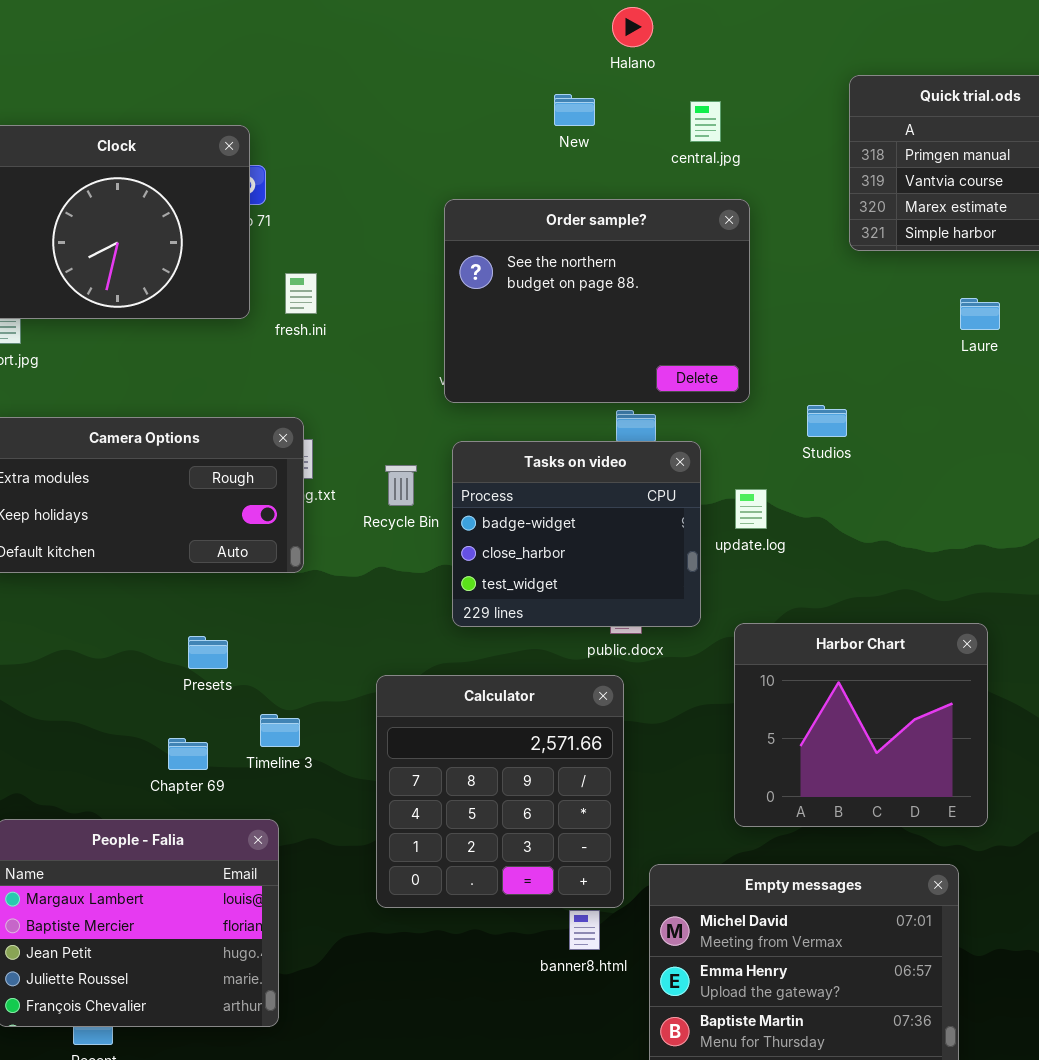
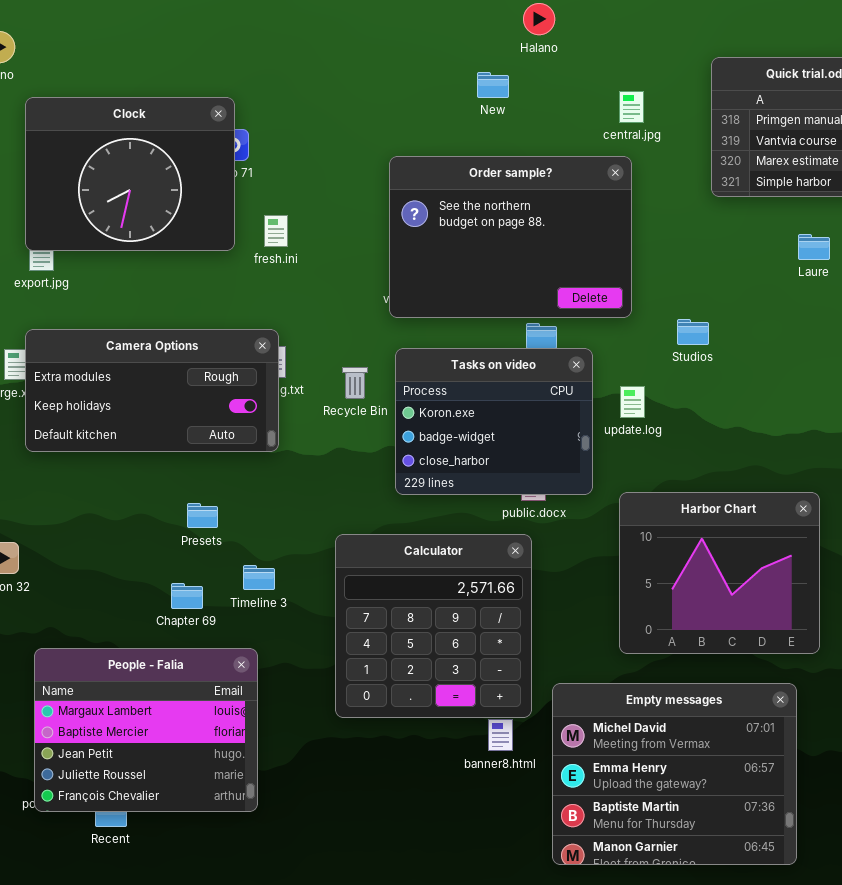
central.jpg: [690,101,721,142] -> [619,91,644,123], moved
Tasks on video: [452,441,701,627] -> [395,348,593,495], scrolled up 1 row

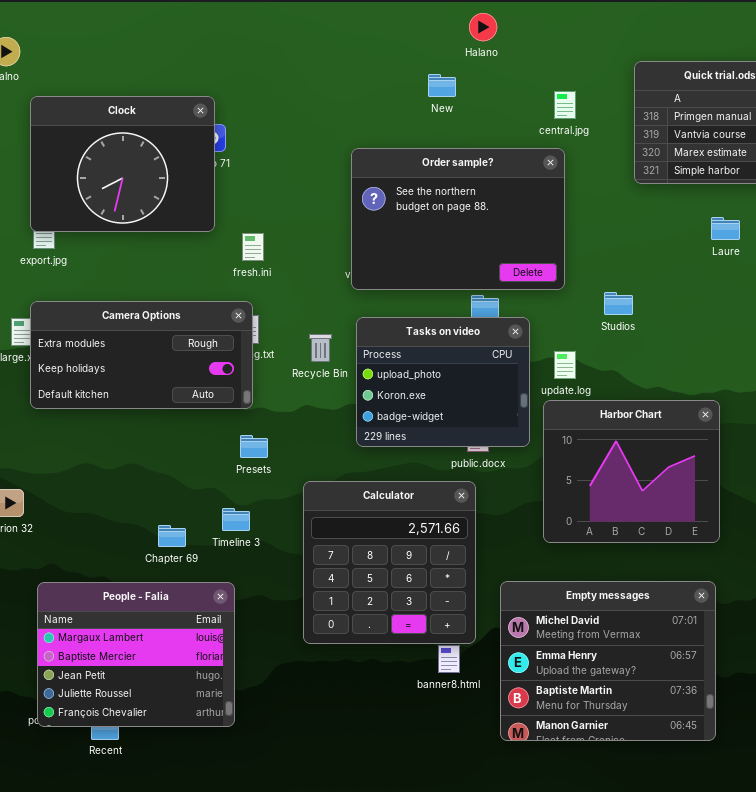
fresh.ini: [264,215,288,247] -> [242,233,264,261], moved
Tasks on video: [395,348,593,495] -> [356,317,530,447], scrolled up 1 row
Harbor Chart: [619,492,820,654] -> [543,400,720,543], moved
Presets: [187,503,218,528] -> [240,435,268,458], moved
Empty messages: [552,683,797,865] -> [500,581,716,741], moved

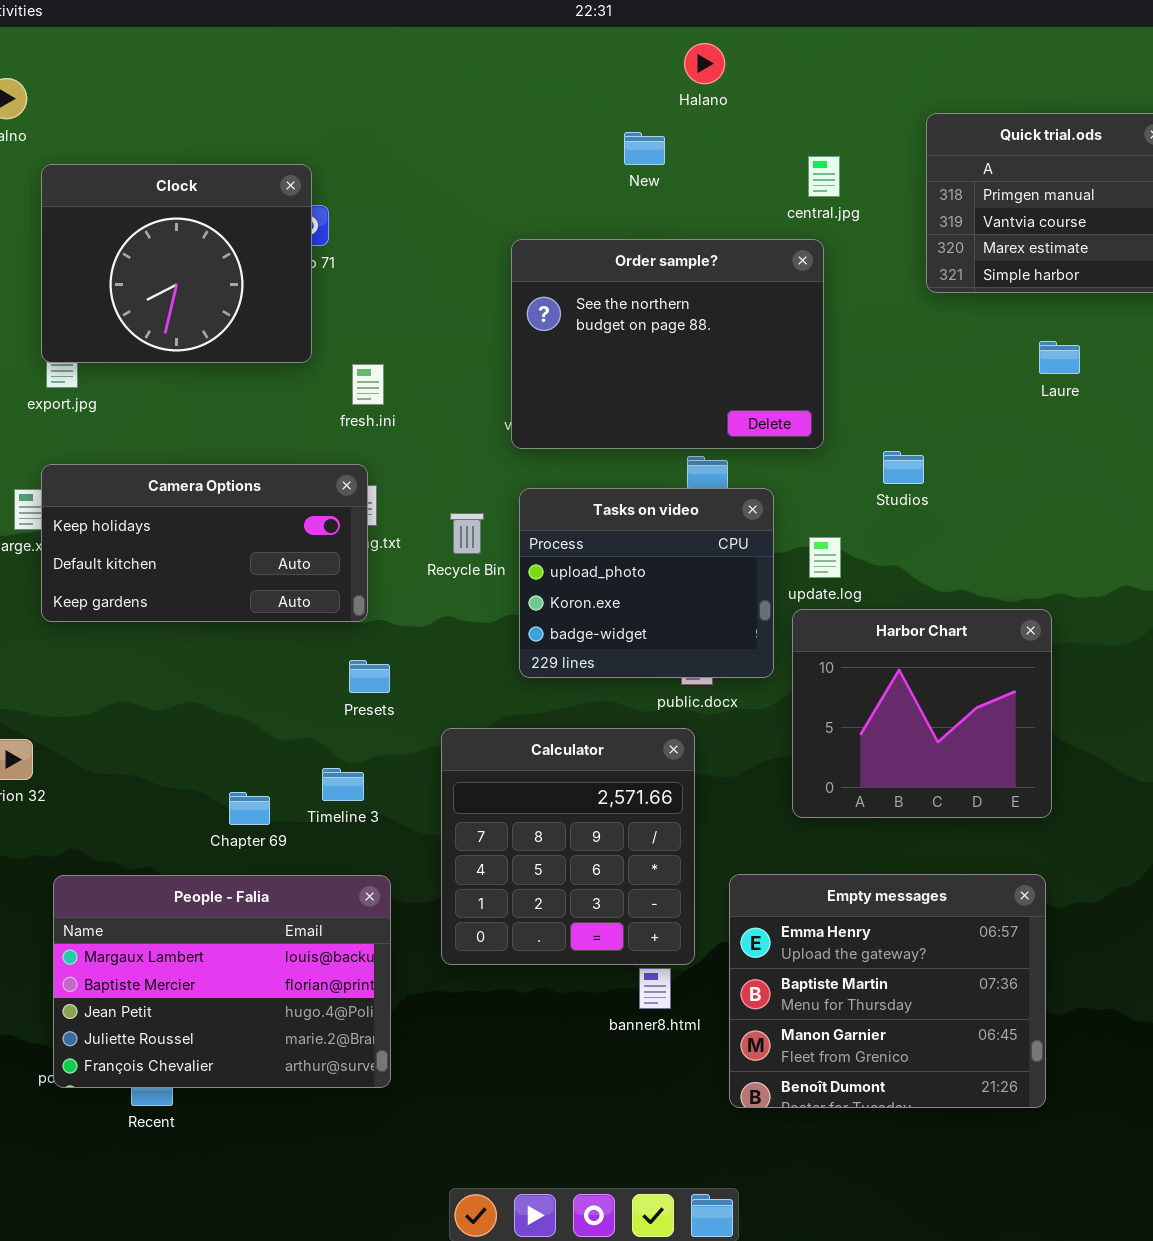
Camera Options: [30,301,253,409] -> [41,464,368,622], scrolled down 1 row
Empty messages: [500,581,716,741] -> [729,874,1046,1108], scrolled down 1 row
People - Falia: [37,582,235,727] -> [53,875,391,1088], resized

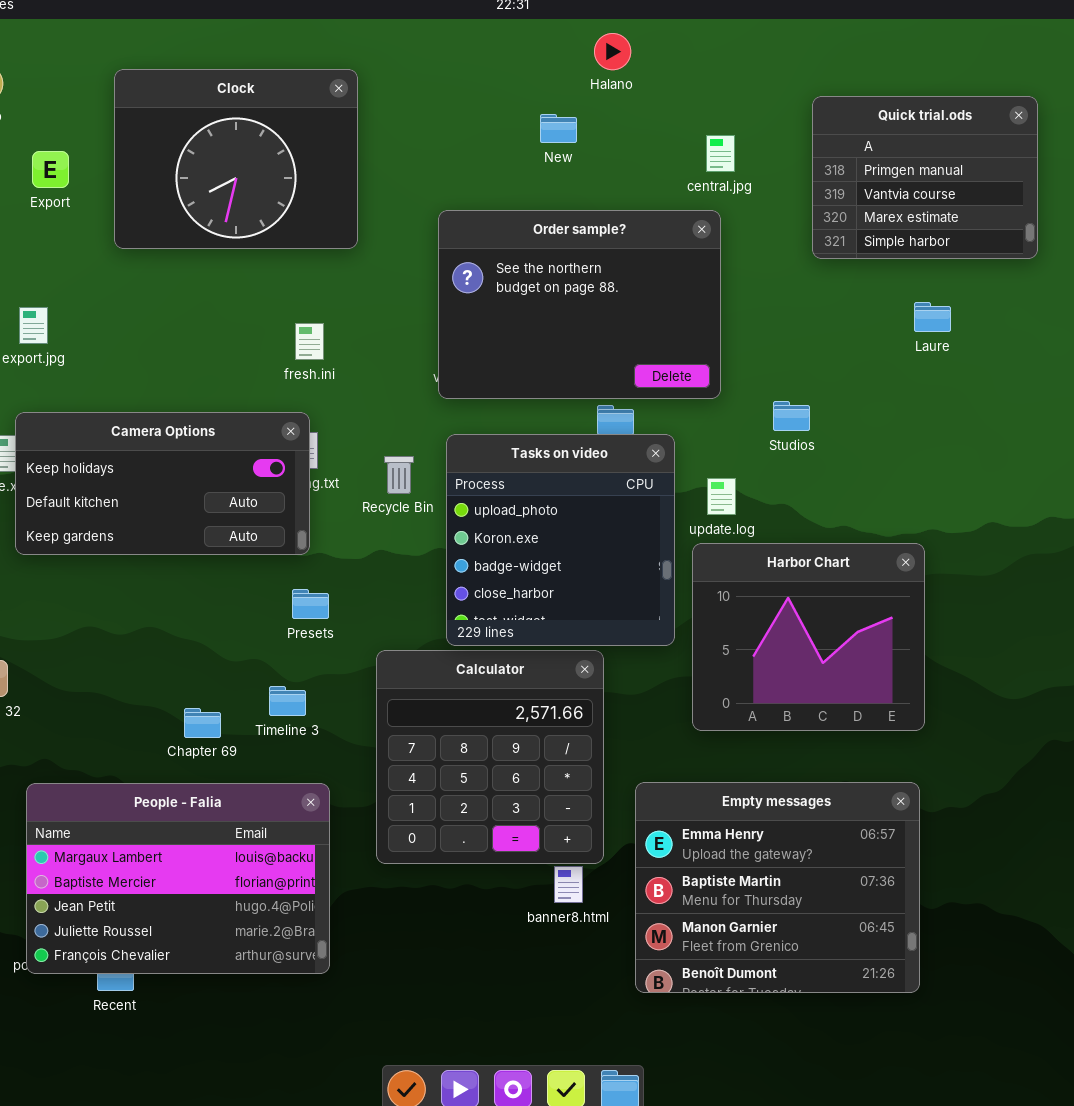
Clock: [41,164,312,363] -> [114,69,358,249], moved
Tasks on video: [519,488,774,678] -> [446,434,675,646], resized

